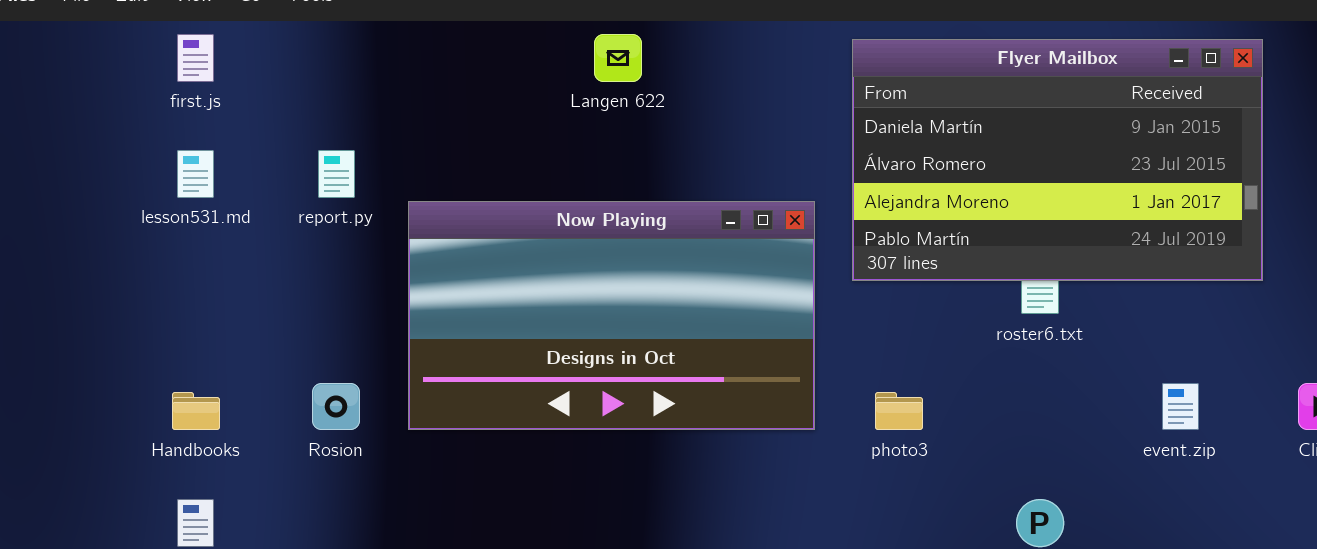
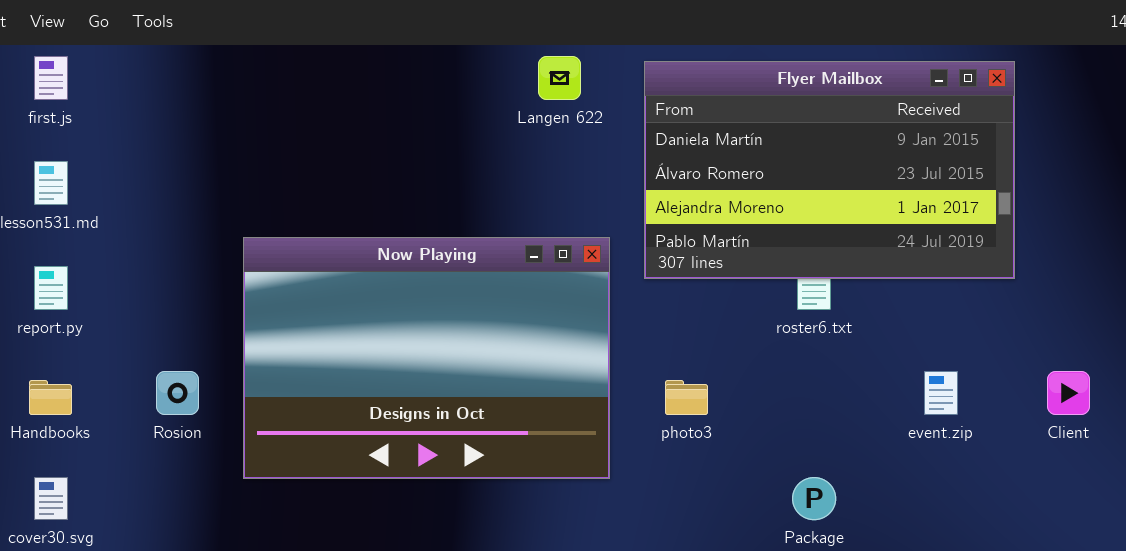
Langen 622: [594,34,642,82] -> [538,56,581,100], moved
report.py: [318,150,355,198] -> [34,266,68,310], moved
Now Playing: [408,201,815,430] -> [243,237,610,479], moved, resized

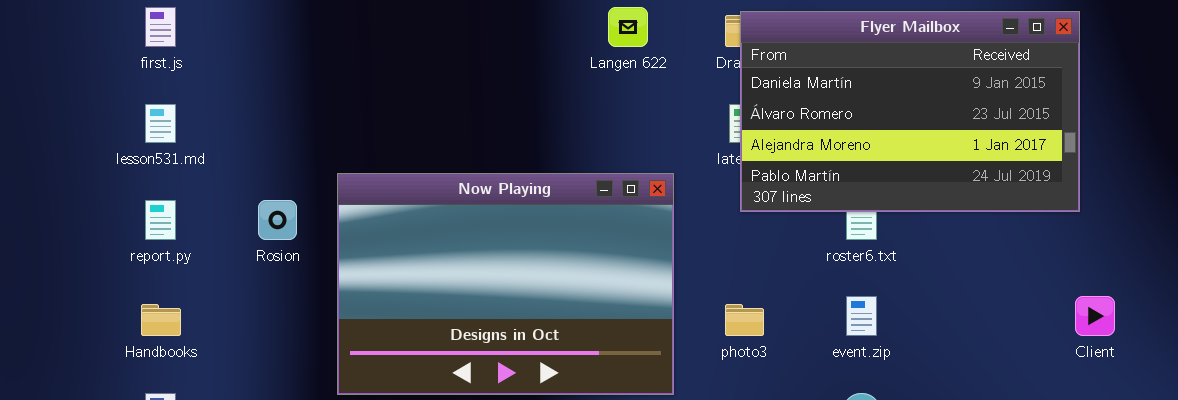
Flyer Mailbox: [644,61,1015,279] -> [740,11,1080,212], moved
Rosion: [156,371,199,415] -> [258,200,297,240], moved
event.zip: [924,371,958,415] -> [846,296,877,336], moved

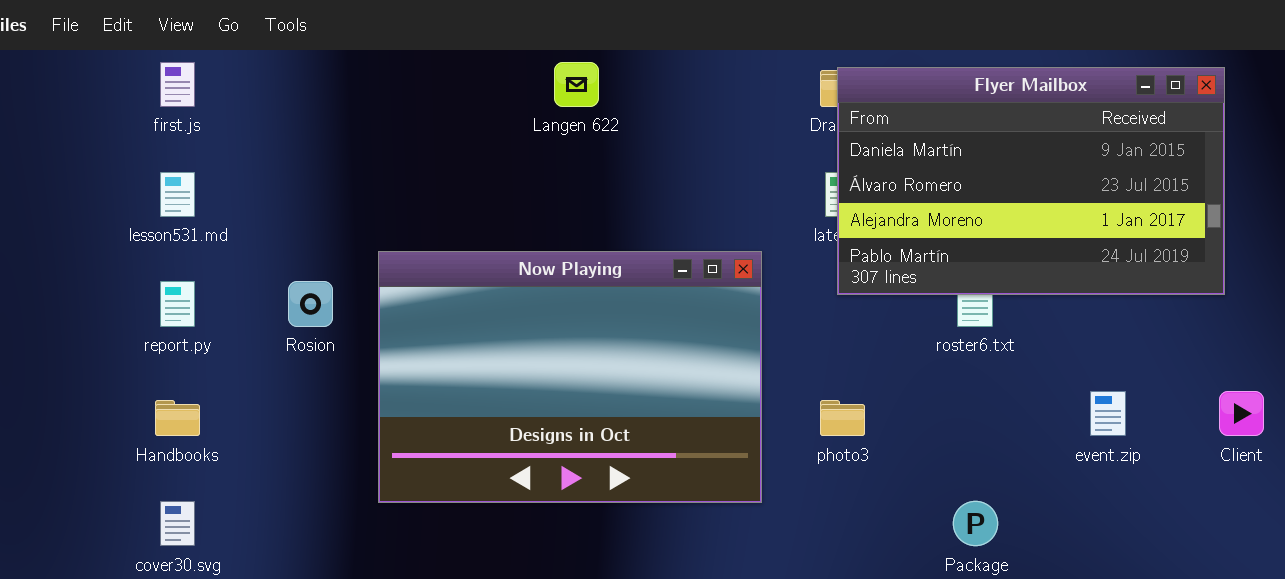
Langen 622: [608,7,648,47] -> [554,62,599,107], moved
event.zip: [846,296,877,336] -> [1090,391,1126,436], moved

